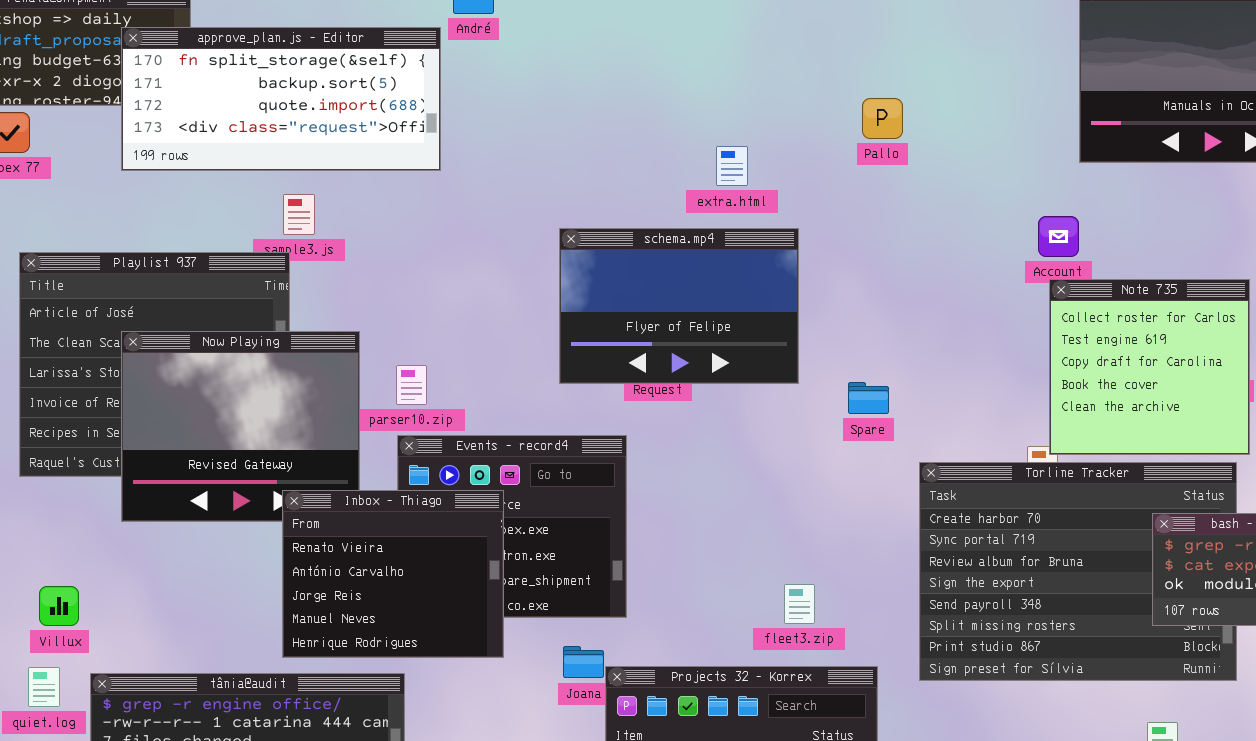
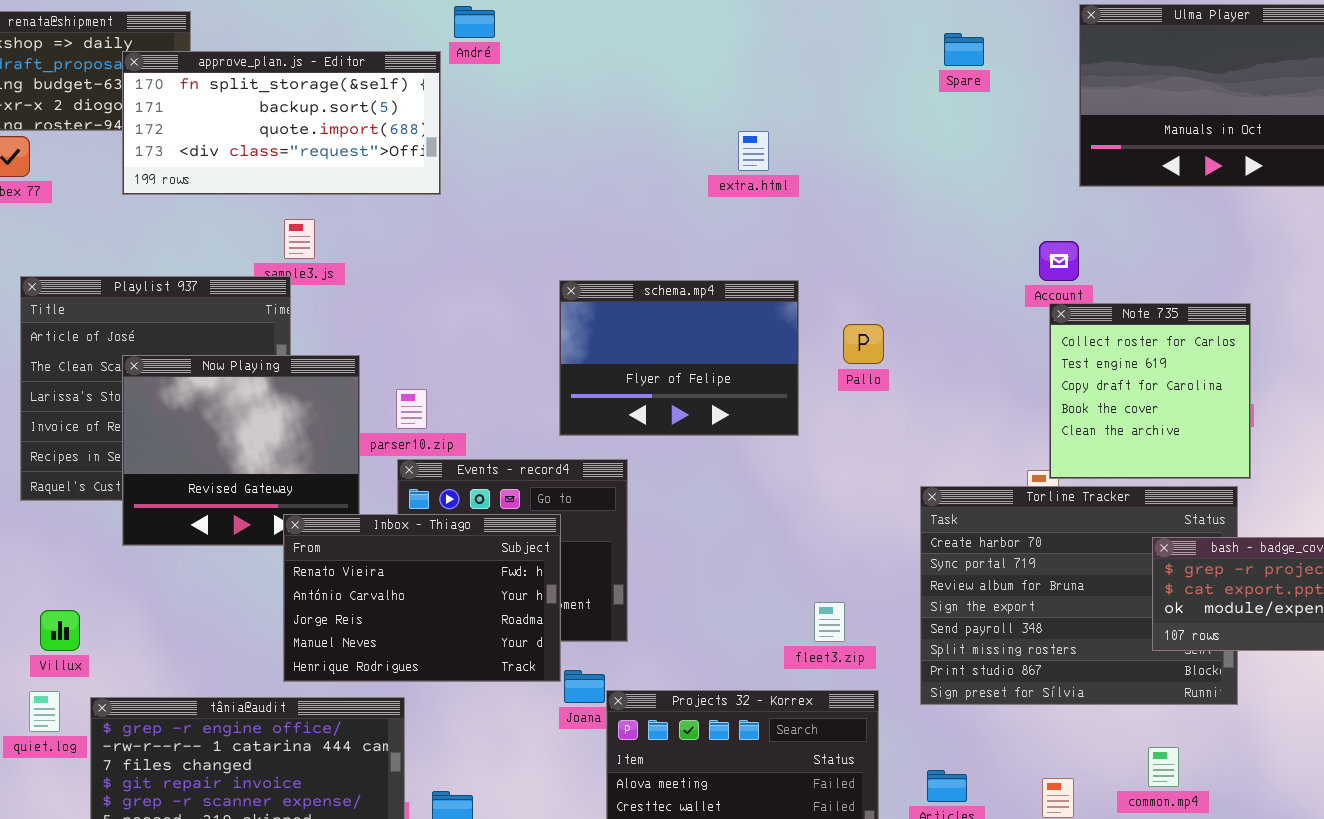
Pallo: [862,98,903,139] -> [843,324,884,364], moved
extra.html: [716,146,748,186] -> [738,131,769,171], moved
schema.mp4: [559,228,799,384] -> [559,280,799,436], moved
Spare: [848,382,889,414] -> [944,33,984,66], moved
Inbox - Thiago: [282,490,504,658] -> [283,514,561,682], resized
fleet3.zip: [784,584,815,624] -> [814,602,845,642], moved

